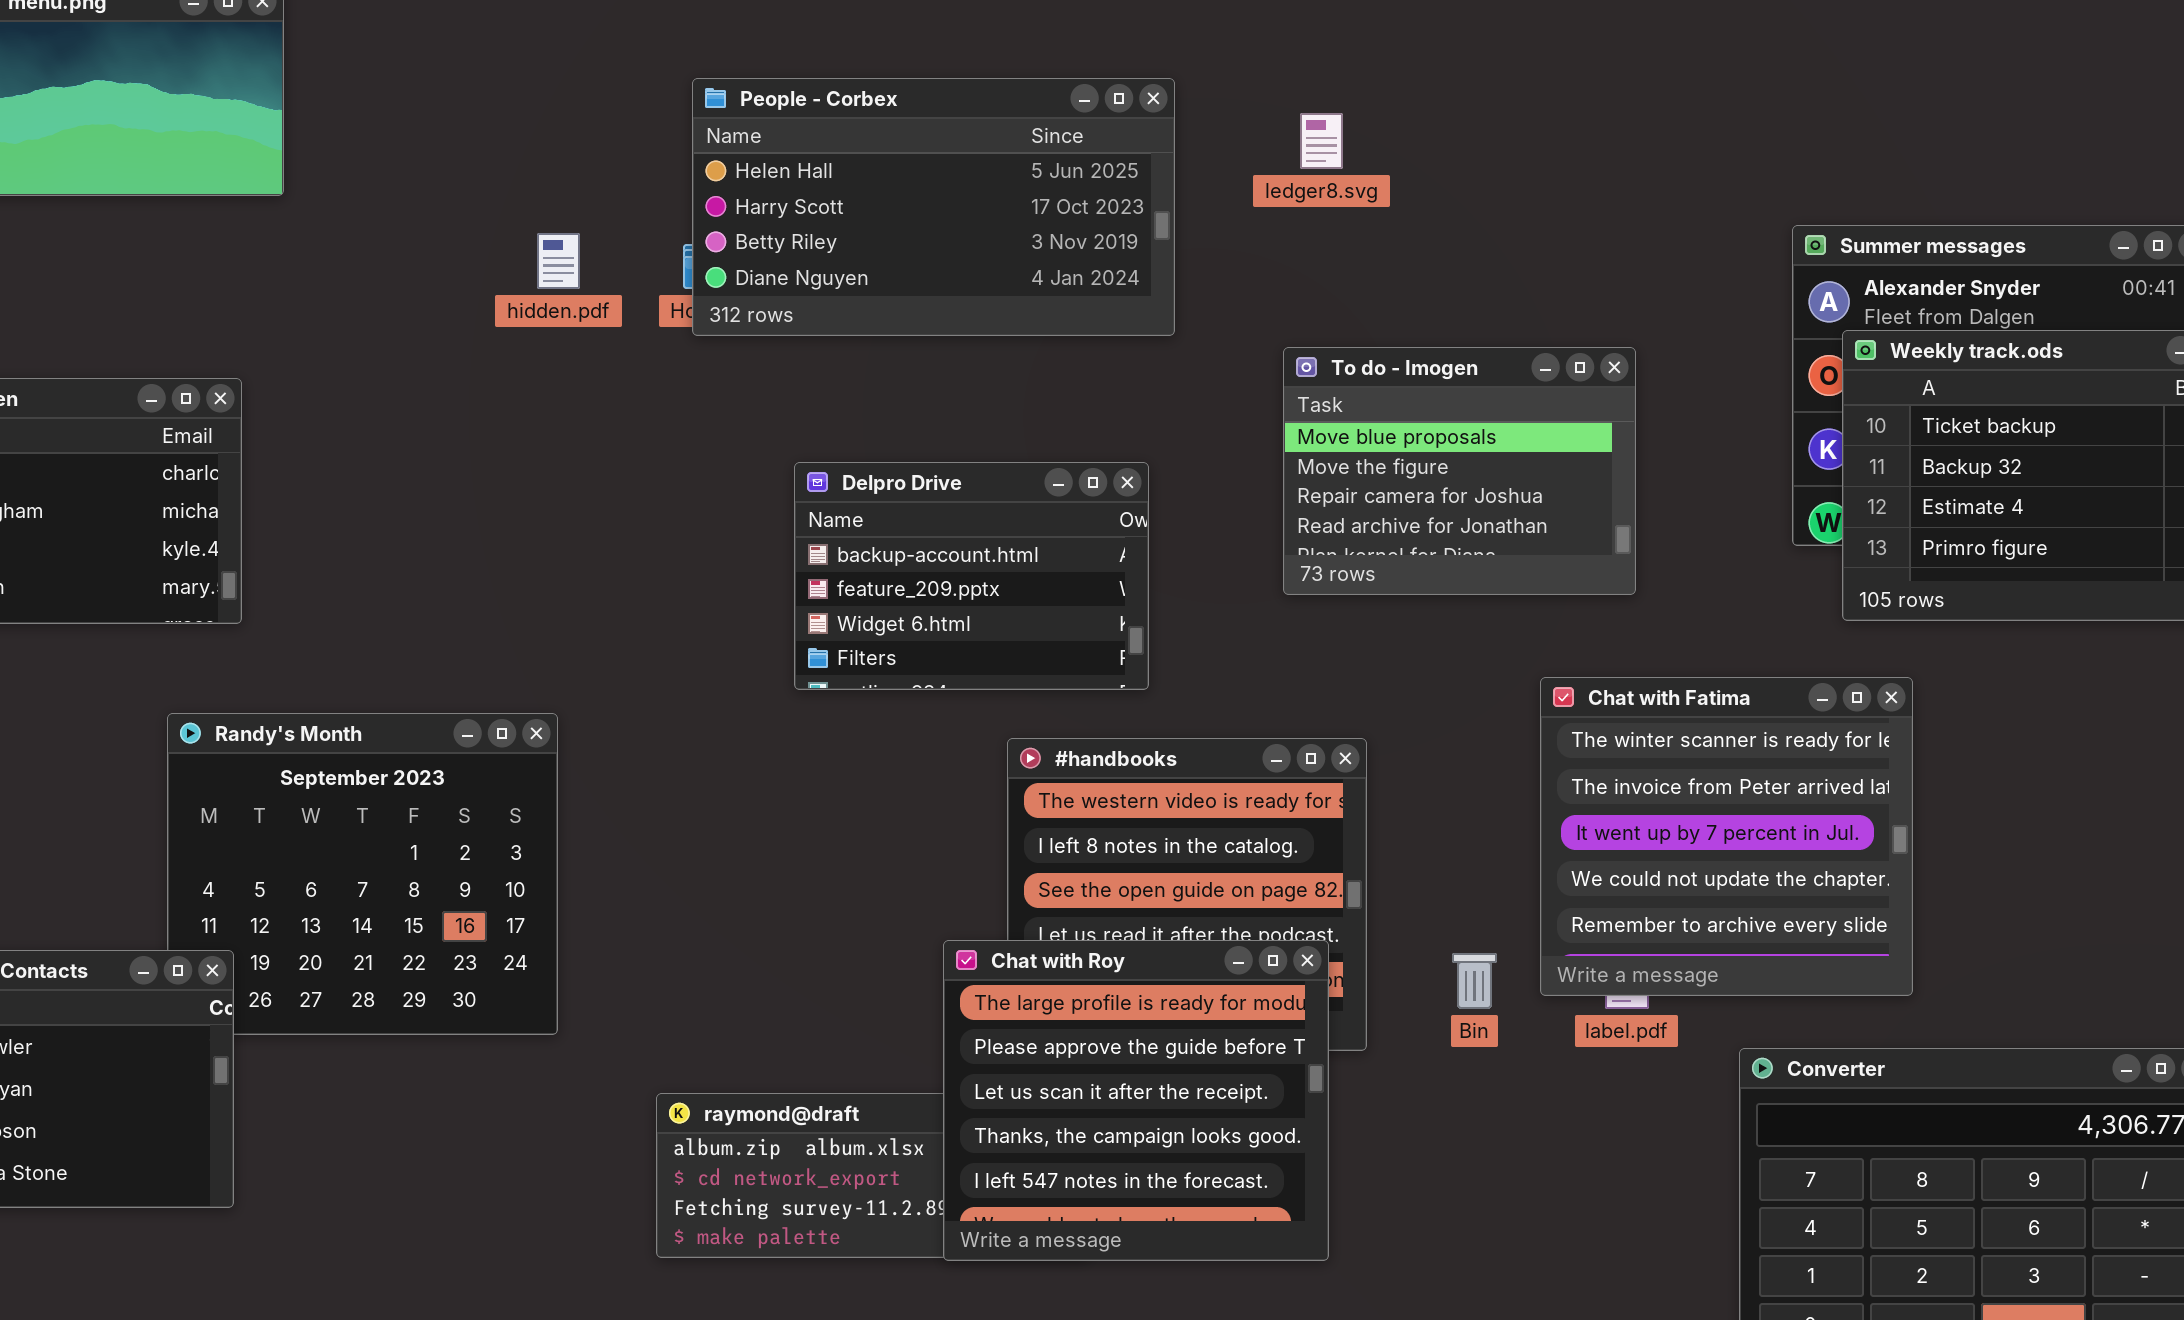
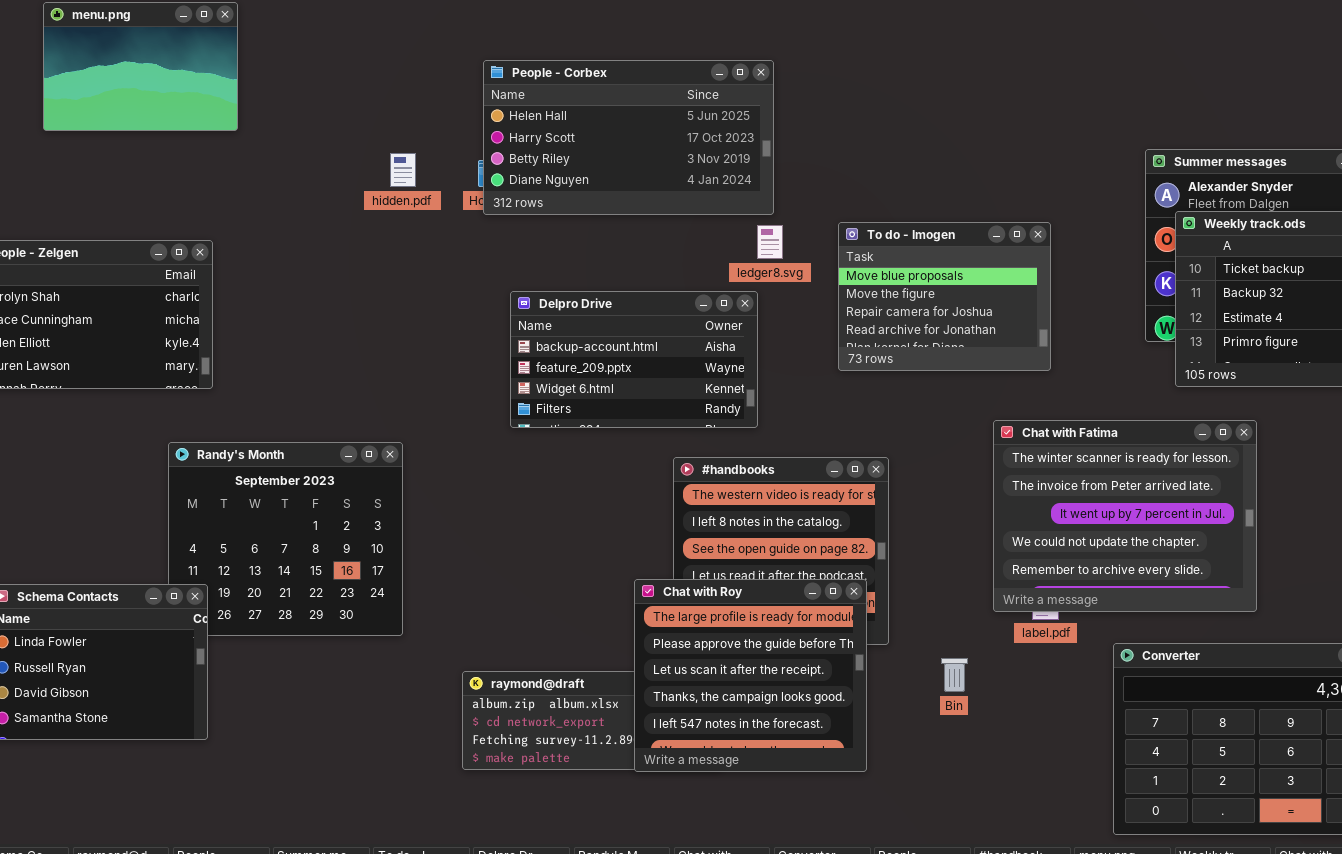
ledger8.svg: [1300,113,1343,169] -> [757,225,783,259], moved
Delpro Drive: [794,462,1149,690] -> [510,291,758,428], resized
Chat with Fatima: [1540,677,1913,996] -> [993,420,1257,612], resized
Bin: [1452,953,1497,1009] -> [941,658,968,692], moved

